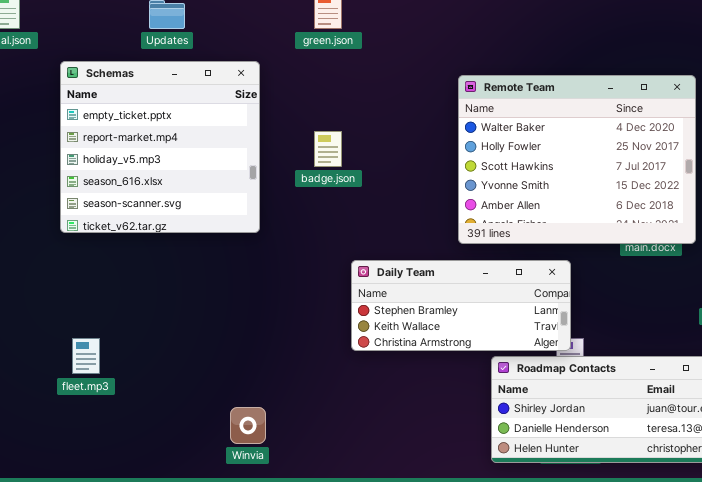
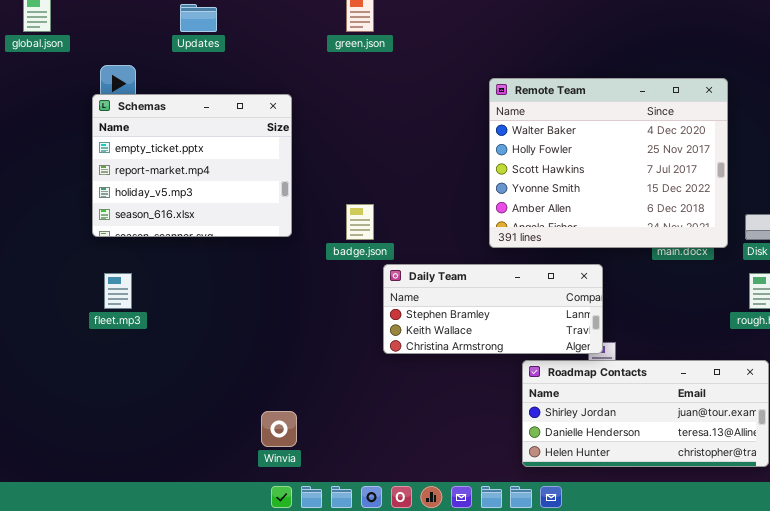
Schemas: [60,61,260,233] -> [92,94,292,237], resized
badge.json: [314,131,342,167] -> [346,204,374,240], moved
fleet.mp3: [72,338,100,374] -> [104,273,132,309], moved

